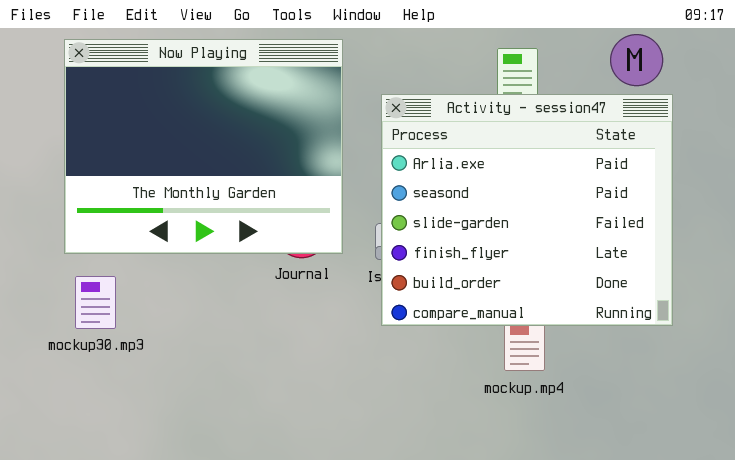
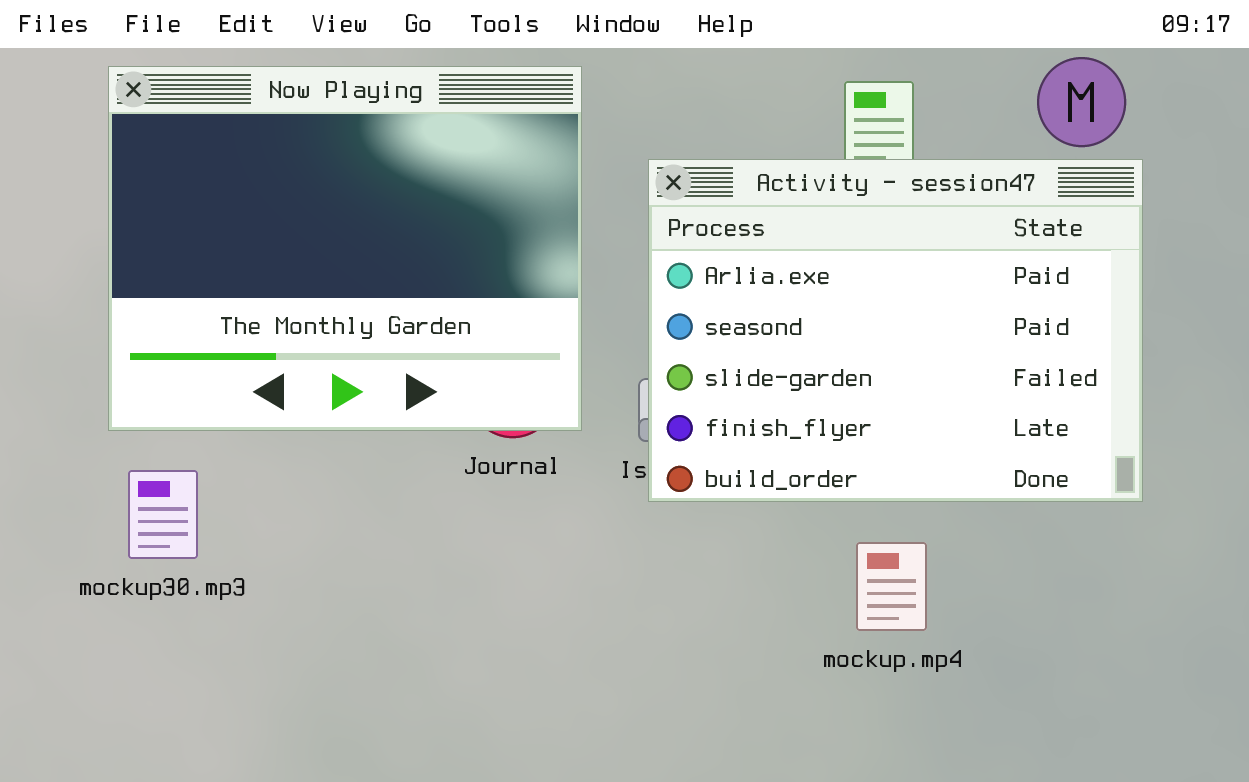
Activity - session47: [381,94,673,326] -> [648,159,1143,502], resized

